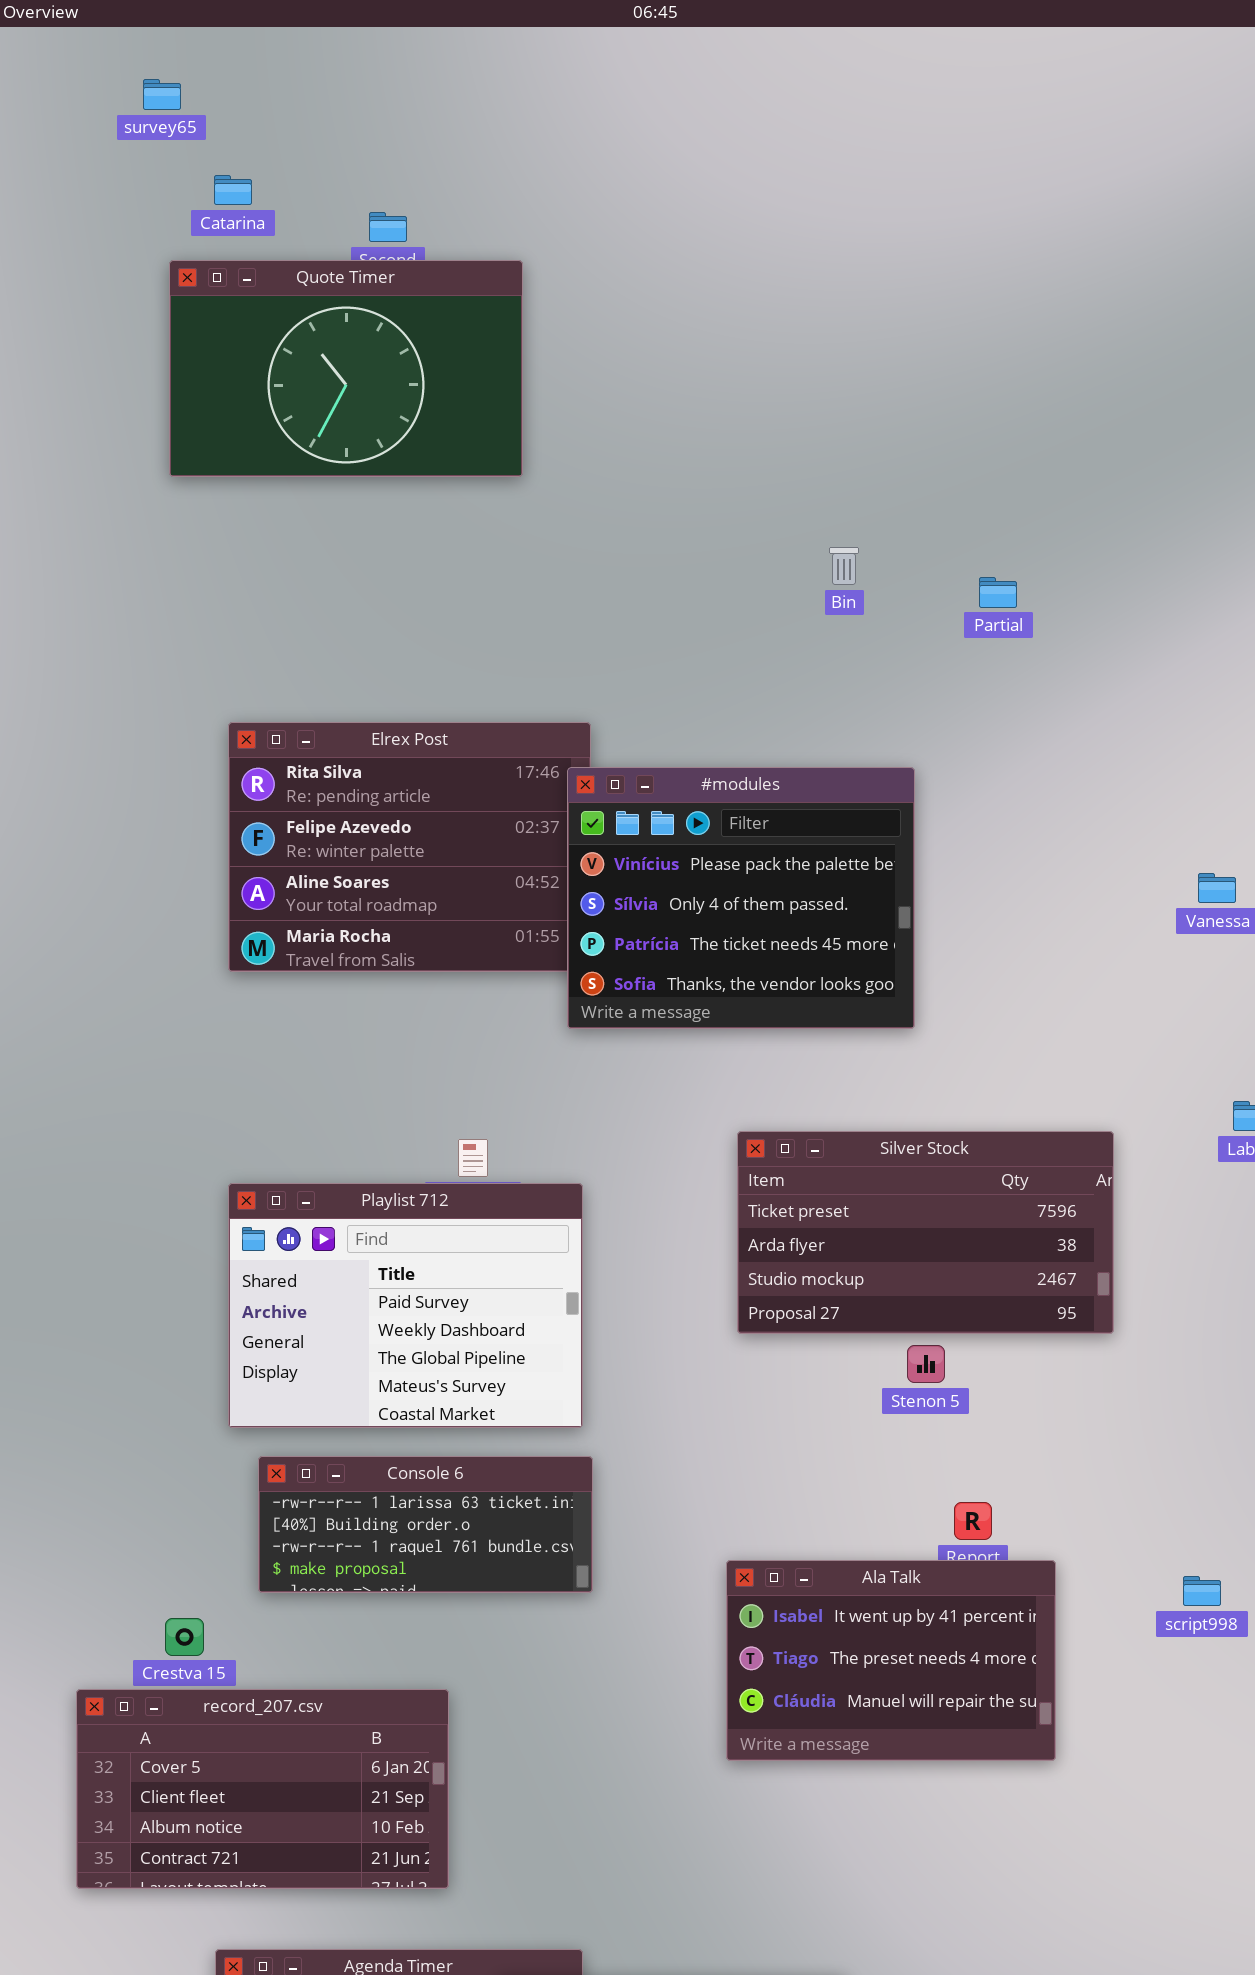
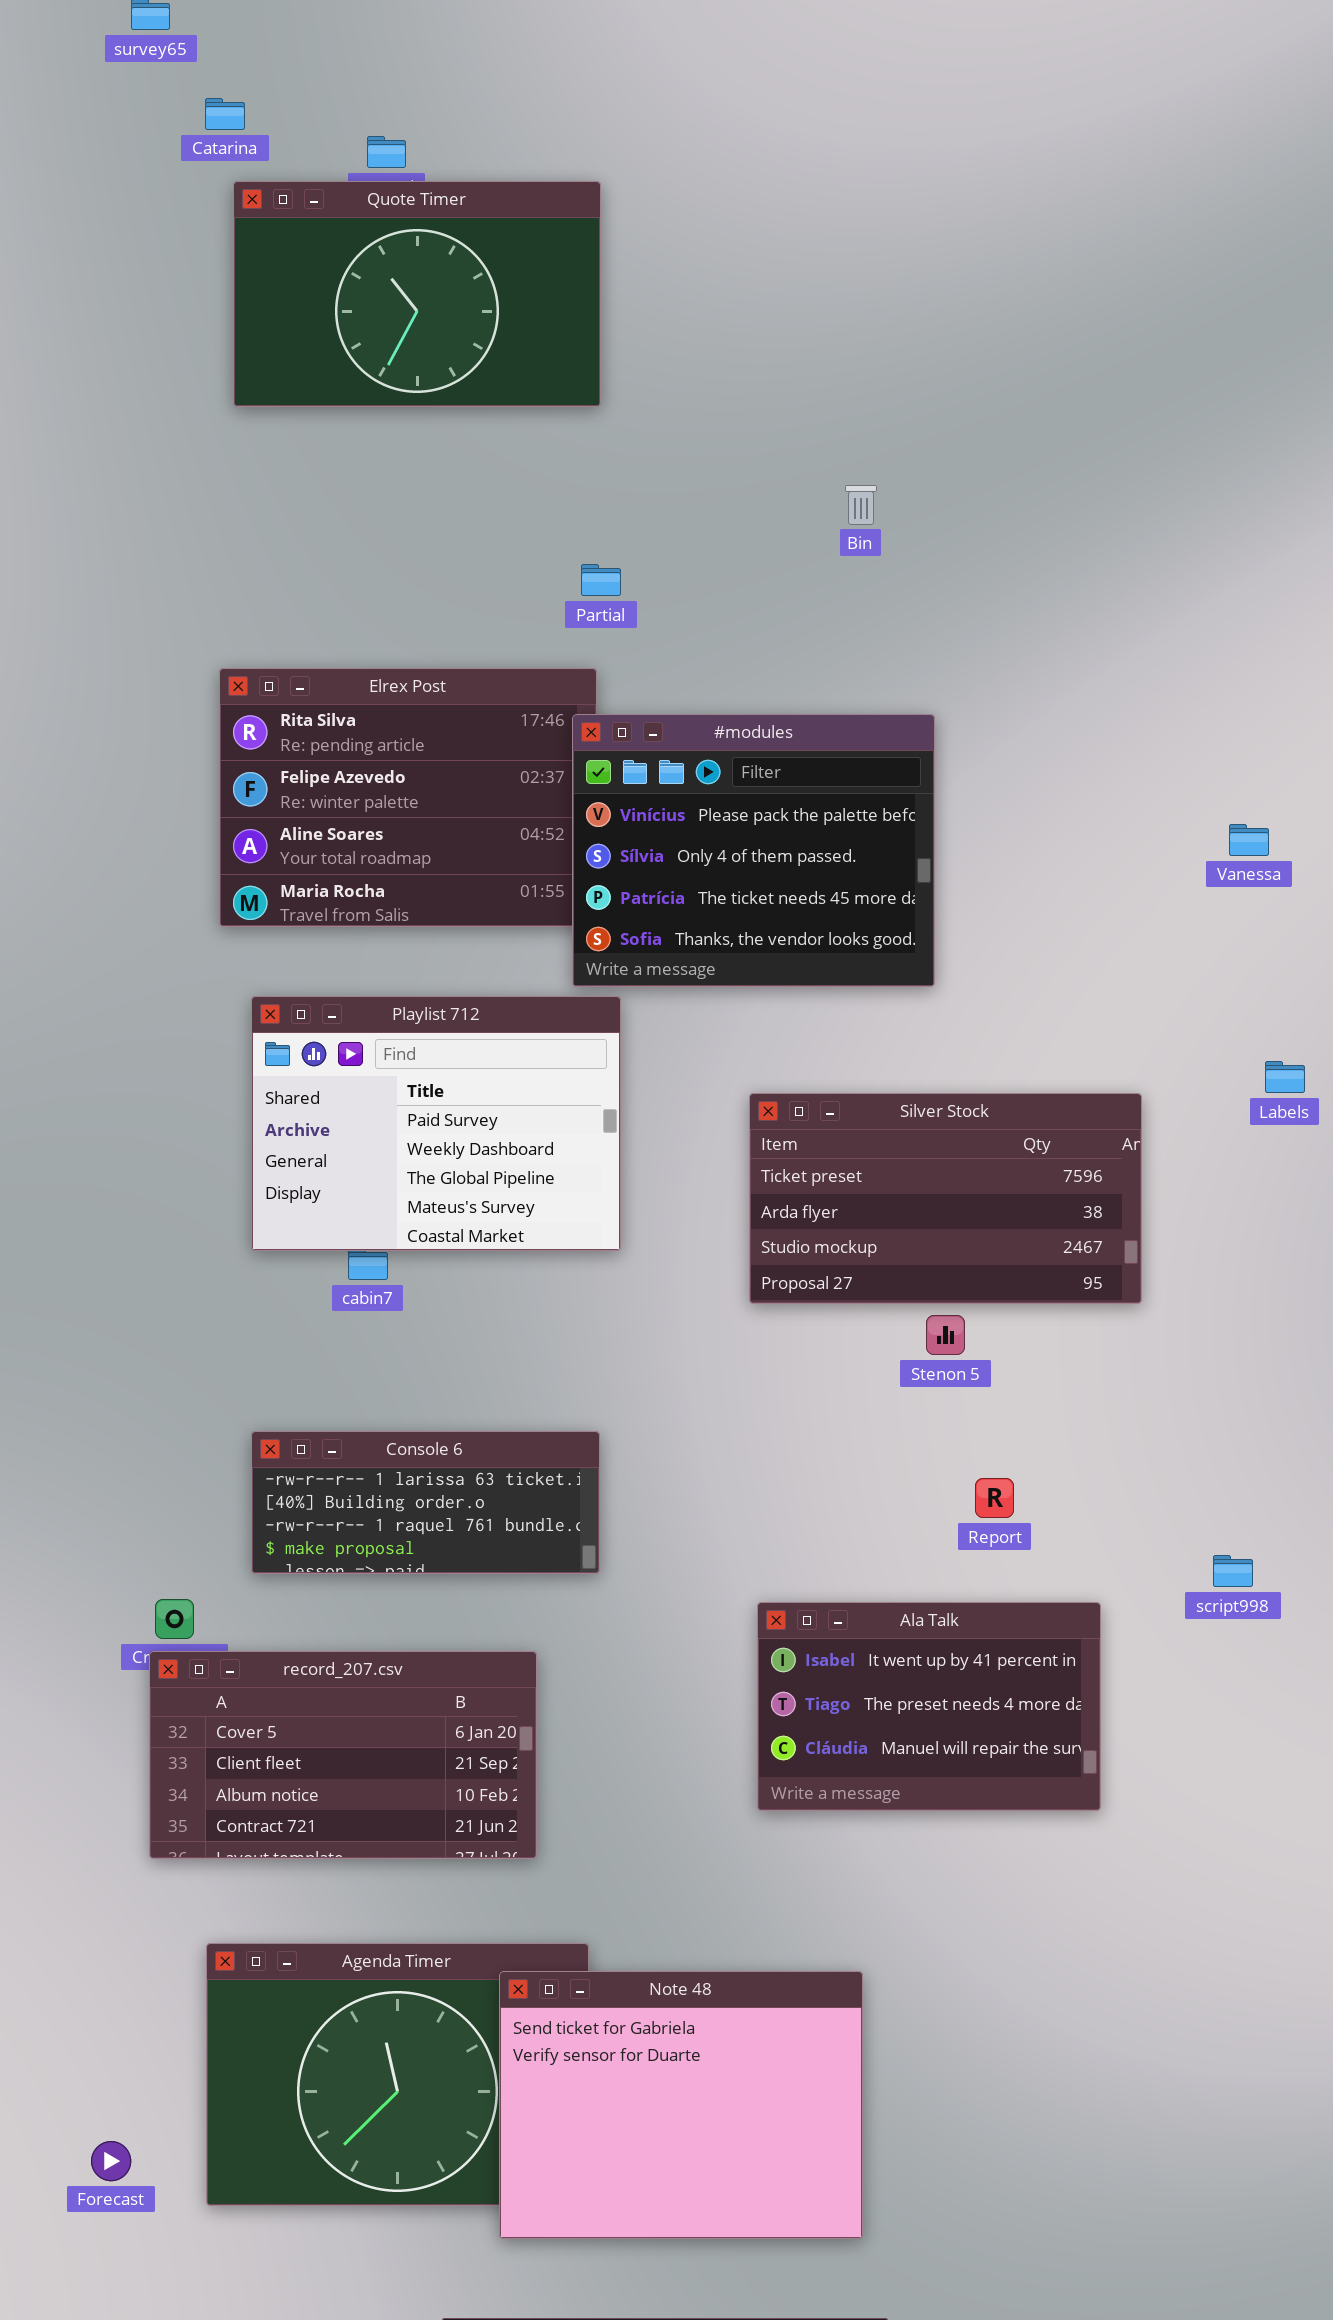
Quote Timer: [169,260,523,477] -> [233,181,601,407], moved
Partial: [979,577,1017,608] -> [581,564,621,596], moved
Playlist 712: [228,1183,583,1428] -> [251,996,621,1251], moved
Ala Talk: [726,1560,1056,1761] -> [757,1602,1101,1811], moved
record_207.csv: [76,1689,449,1889] -> [149,1651,537,1859], moved

